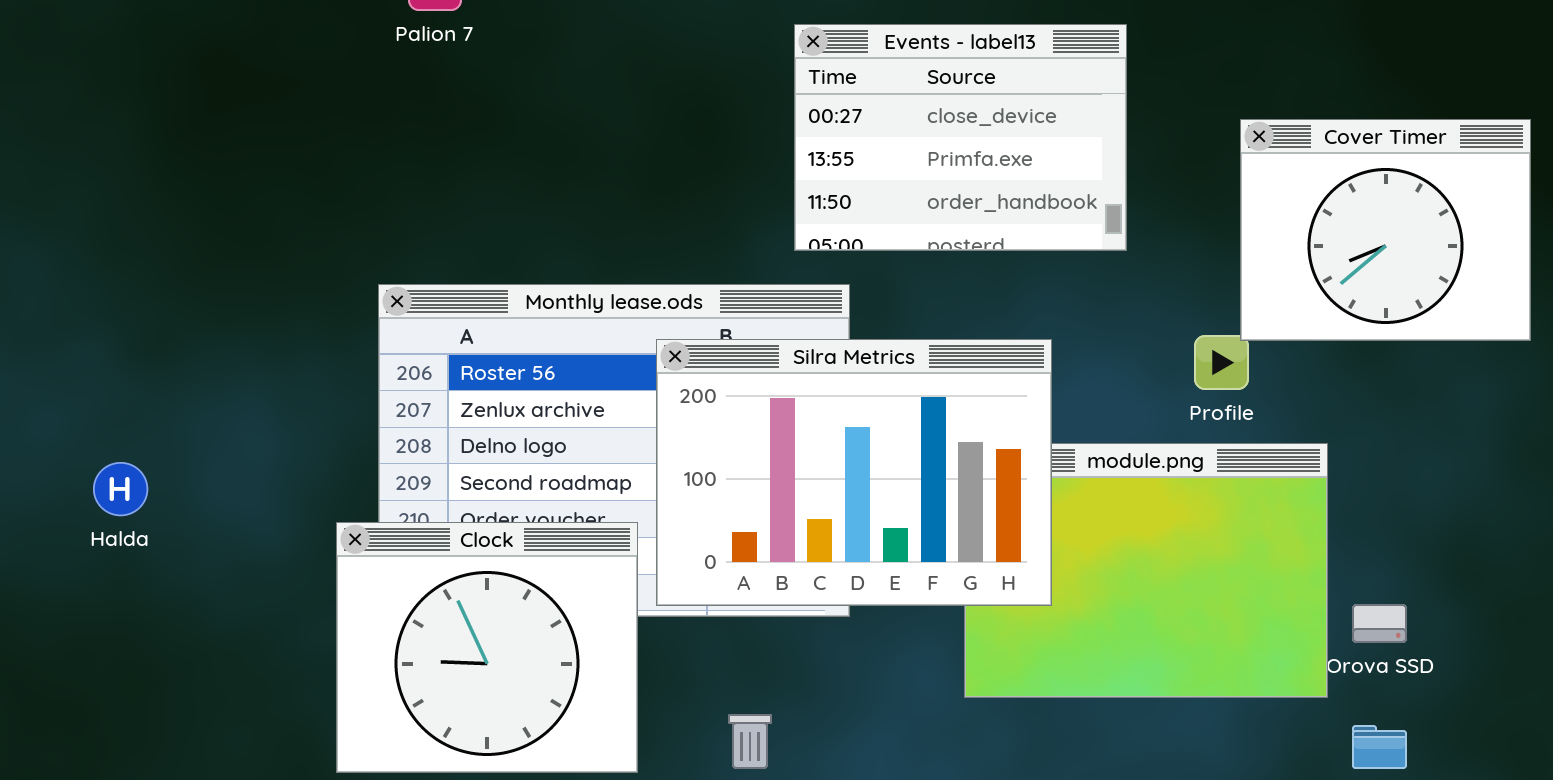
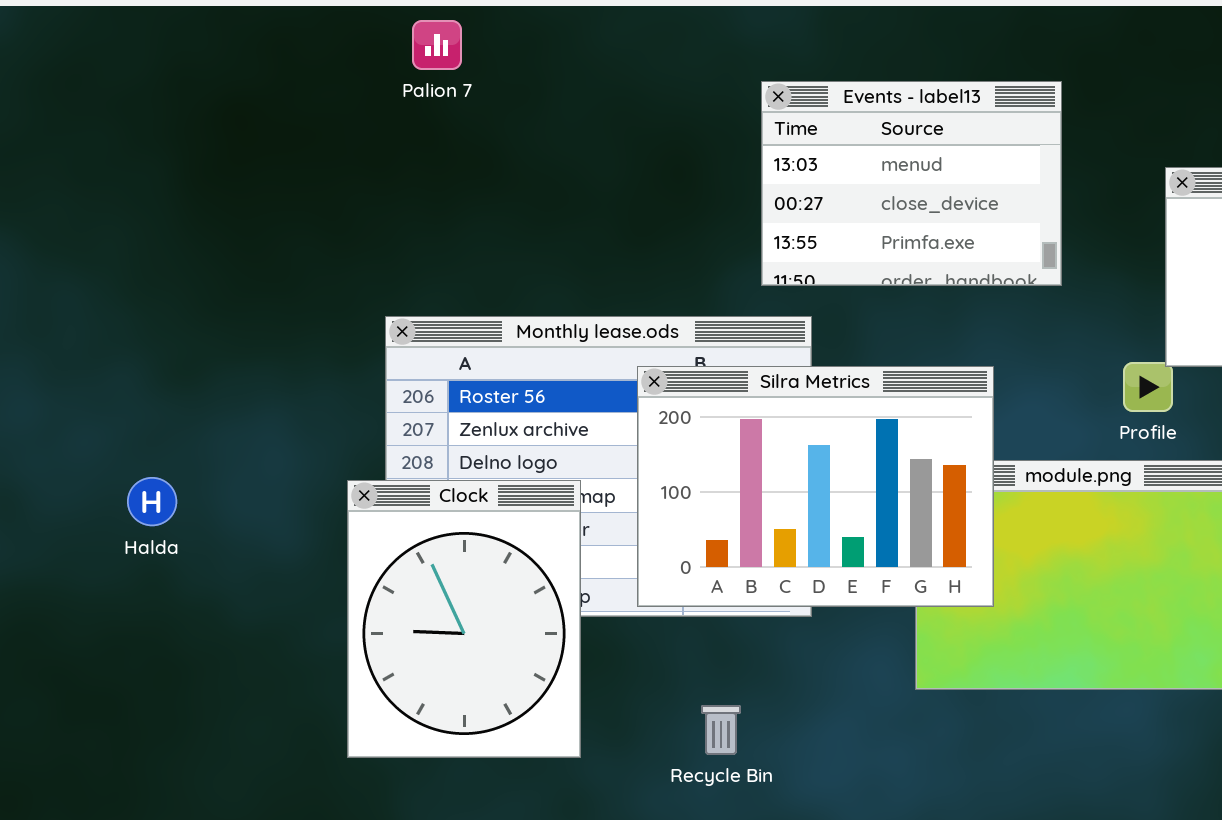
Events - label13: [794,24,1127,251] -> [761,81,1062,286], scrolled up 1 row
Clock: [336,522,638,773] -> [347,480,581,758], resized

